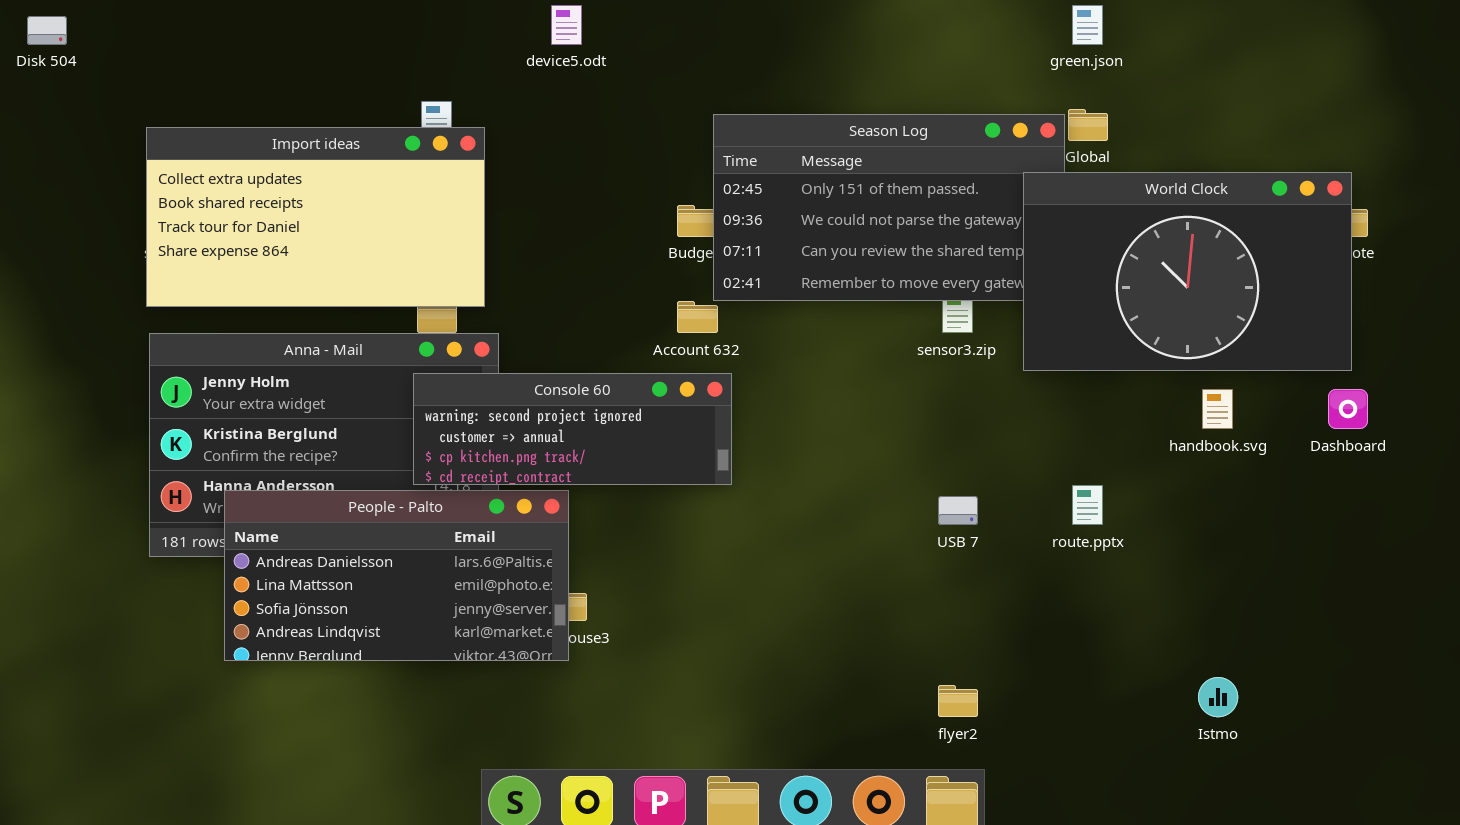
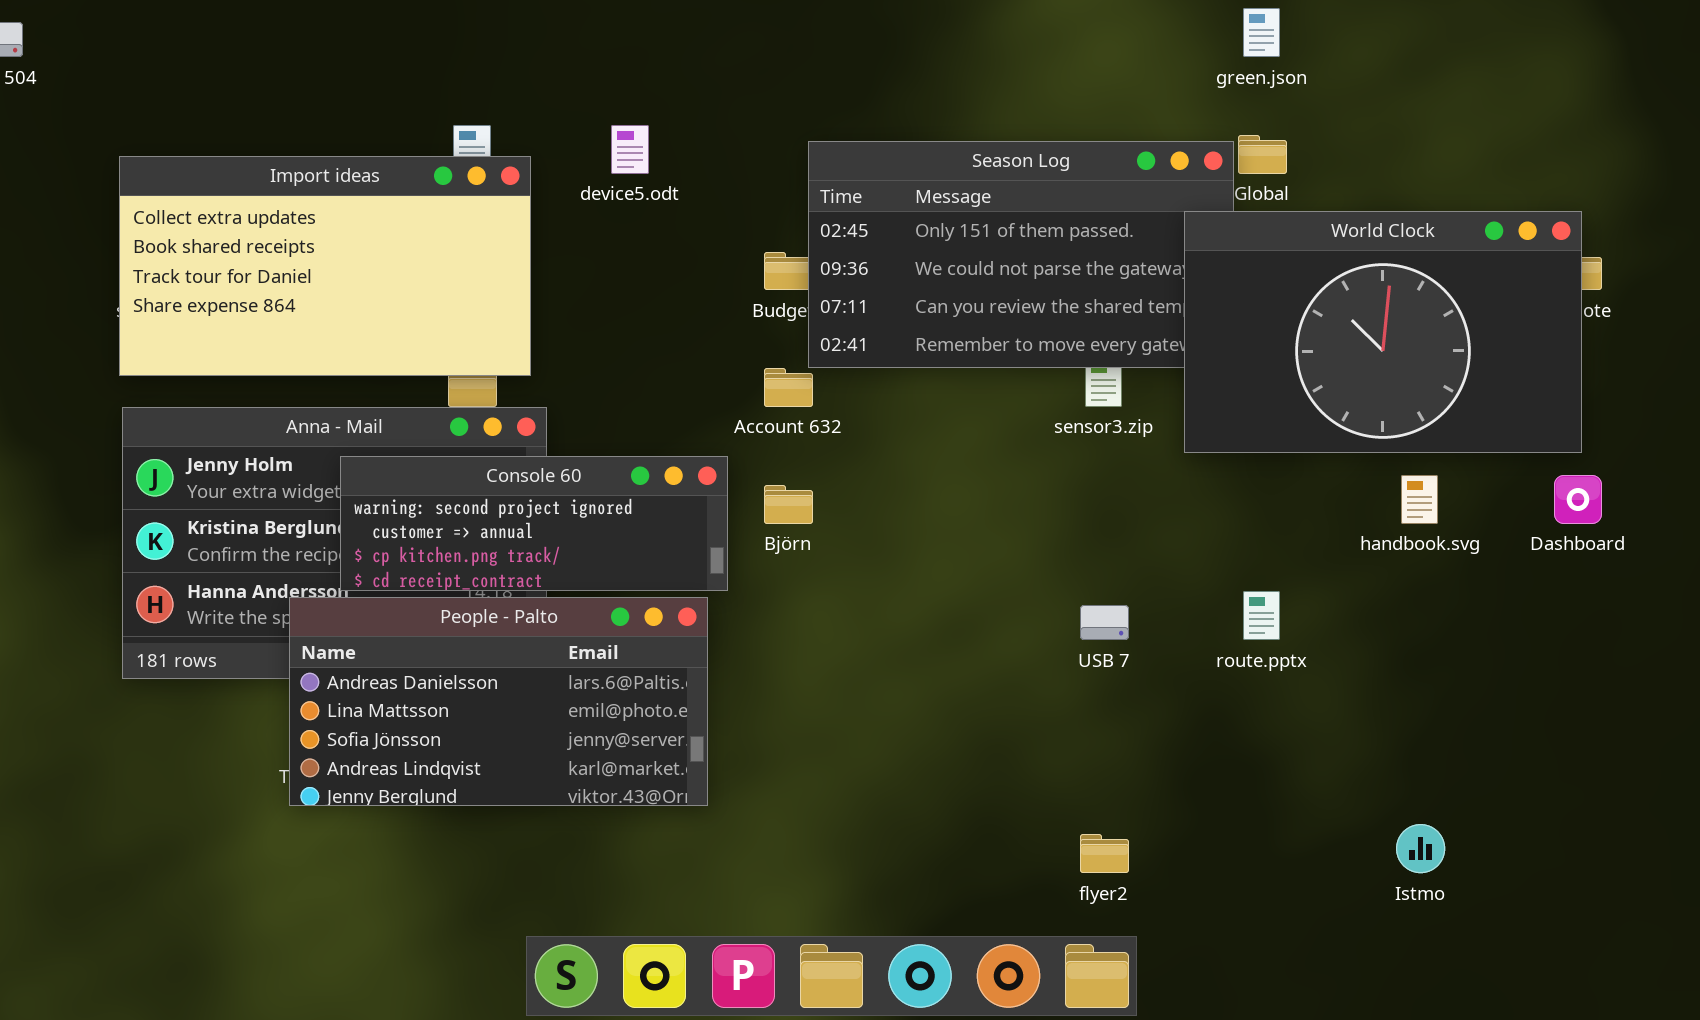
device5.odt: [551,5,582,45] -> [611,125,649,174], moved
Console 60: [413,373,732,485] -> [340,456,728,591], moved
People - Palto: [224,490,569,661] -> [289,597,708,806], moved

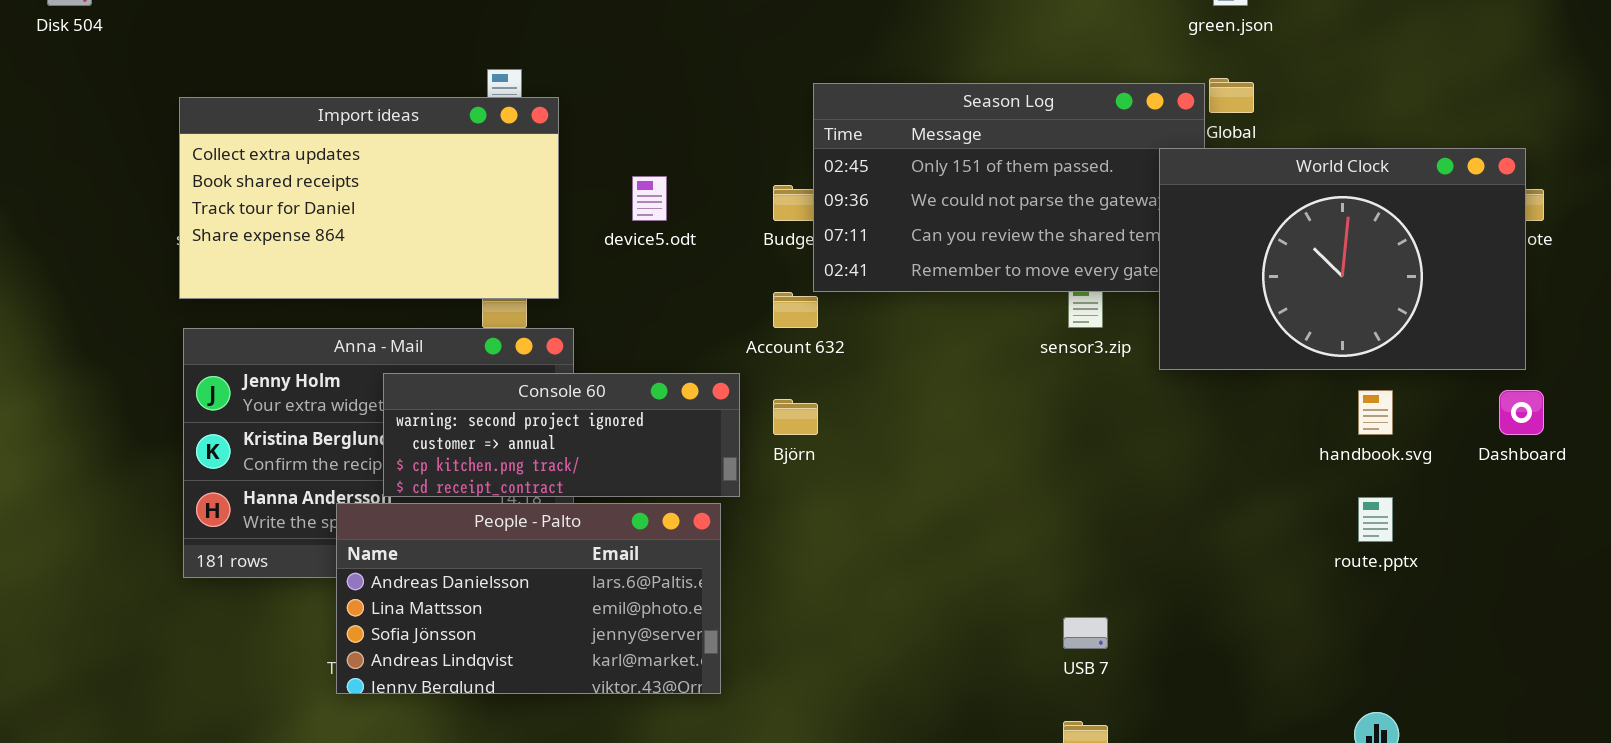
device5.odt: [611,125,649,174] -> [632,176,667,221], moved
route.pptx: [1243,591,1280,640] -> [1358,497,1393,542], moved
USB 7: [1080,605,1129,640] -> [1063,617,1108,649], moved

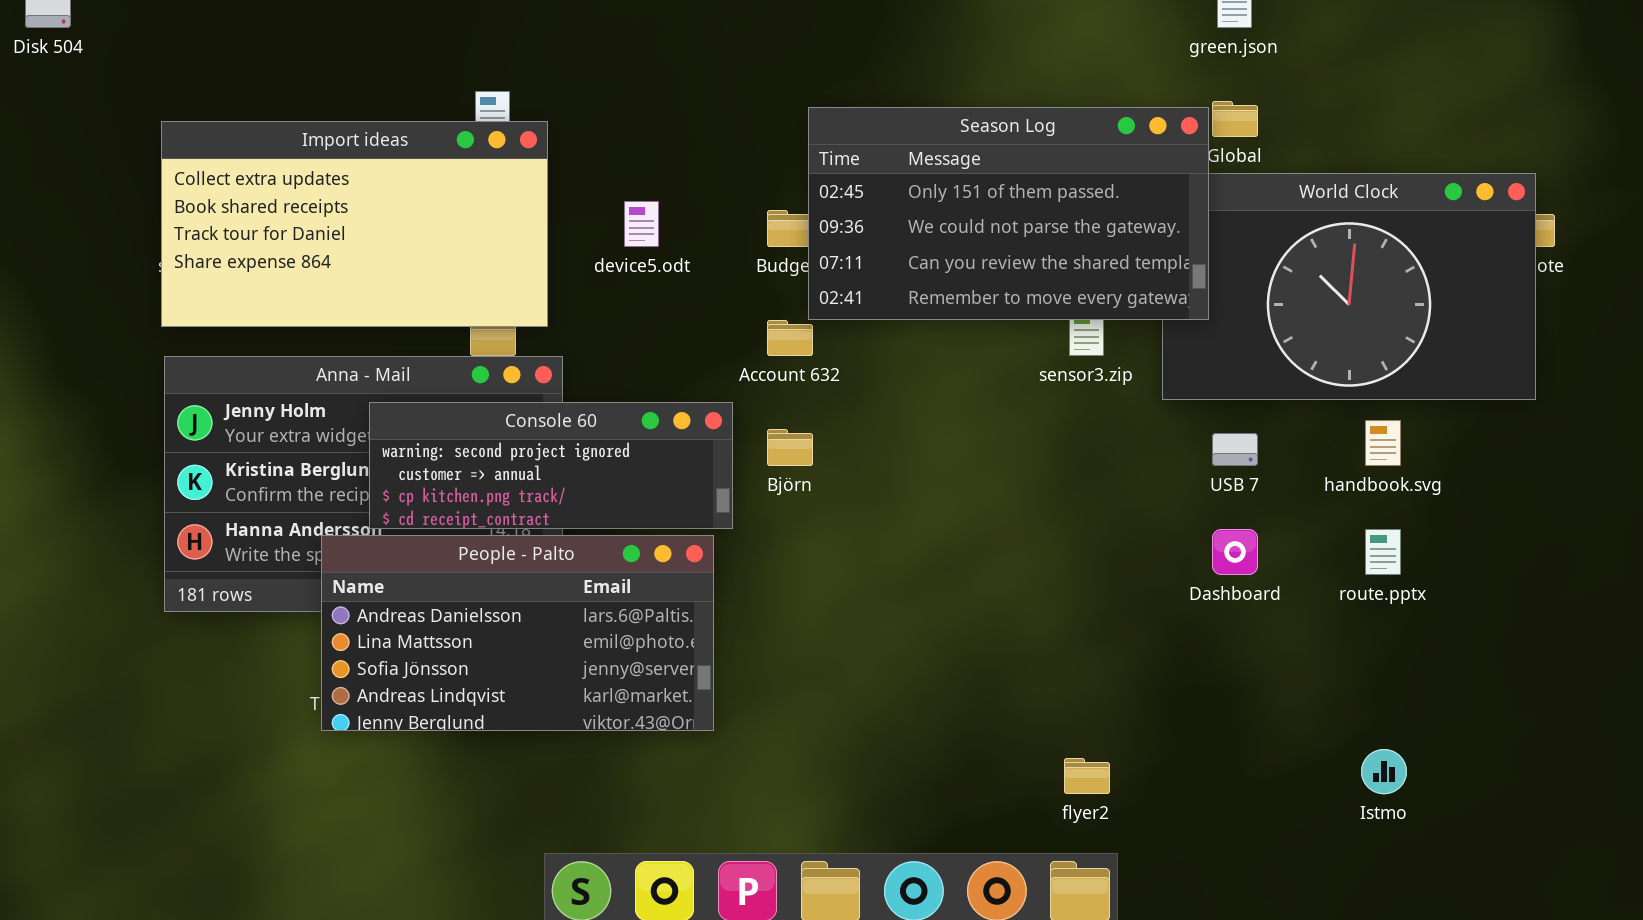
Season Log: [813,83,1205,292] -> [808,107,1209,320], raised
Dashboard: [1499,390,1544,435] -> [1212,529,1258,575], moved
USB 7: [1063,617,1108,649] -> [1212,433,1258,466], moved

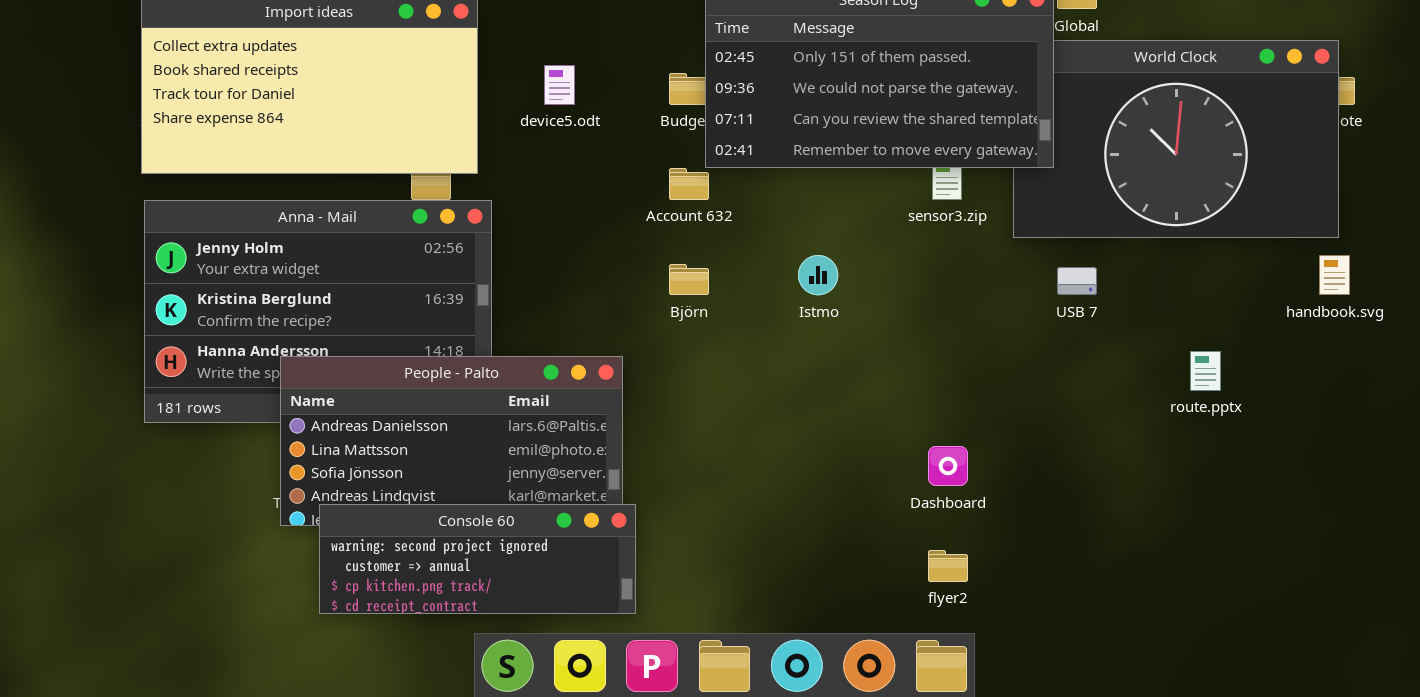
Console 60: [369,402,733,529] -> [319,504,636,614], moved
handbook.svg: [1365,420,1401,466] -> [1319,255,1350,295], moved
Dashboard: [1212,529,1258,575] -> [928,446,968,486], moved
Istmo: [1361,749,1407,794] -> [798,255,838,295], moved

